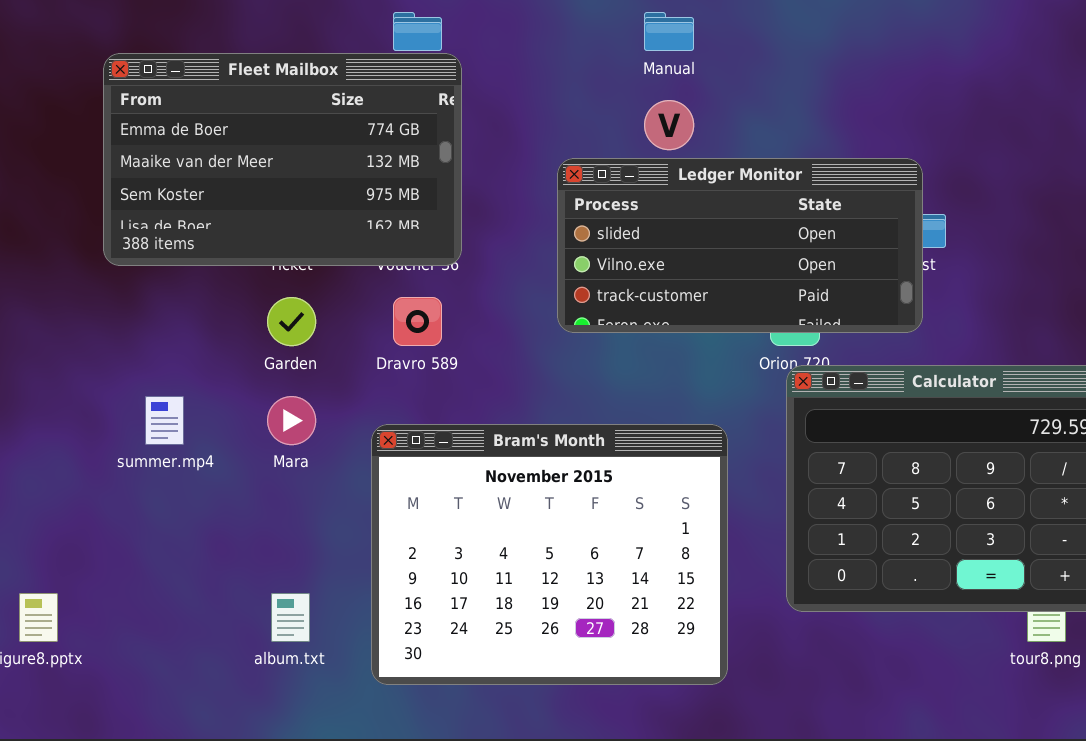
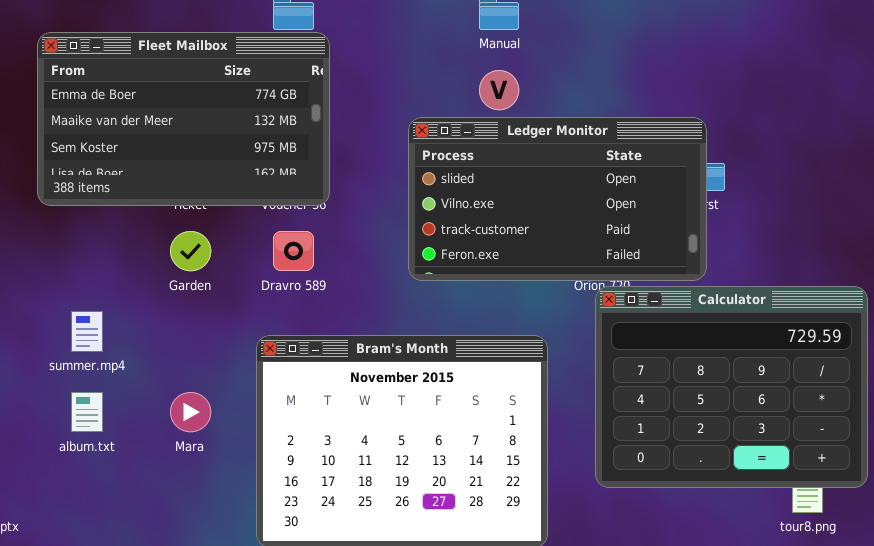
Ledger Monitor: [557,158,923,333] -> [408,117,707,281], resized
Mara: [267,396,316,445] -> [170,392,211,432], moved
album.txt: [271,593,310,642] -> [71,392,103,432], moved

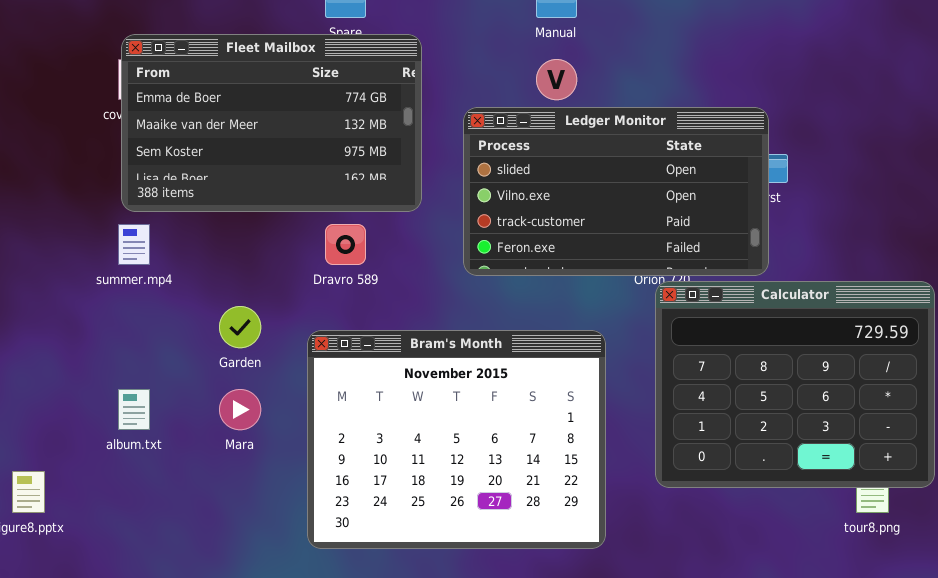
Fleet Mailbox: [37,32,330,206] -> [121,34,422,212], moved
Garden: [170,231,211,271] -> [219,306,261,348], moved
summer.mp4: [71,311,103,352] -> [118,224,150,265], moved

